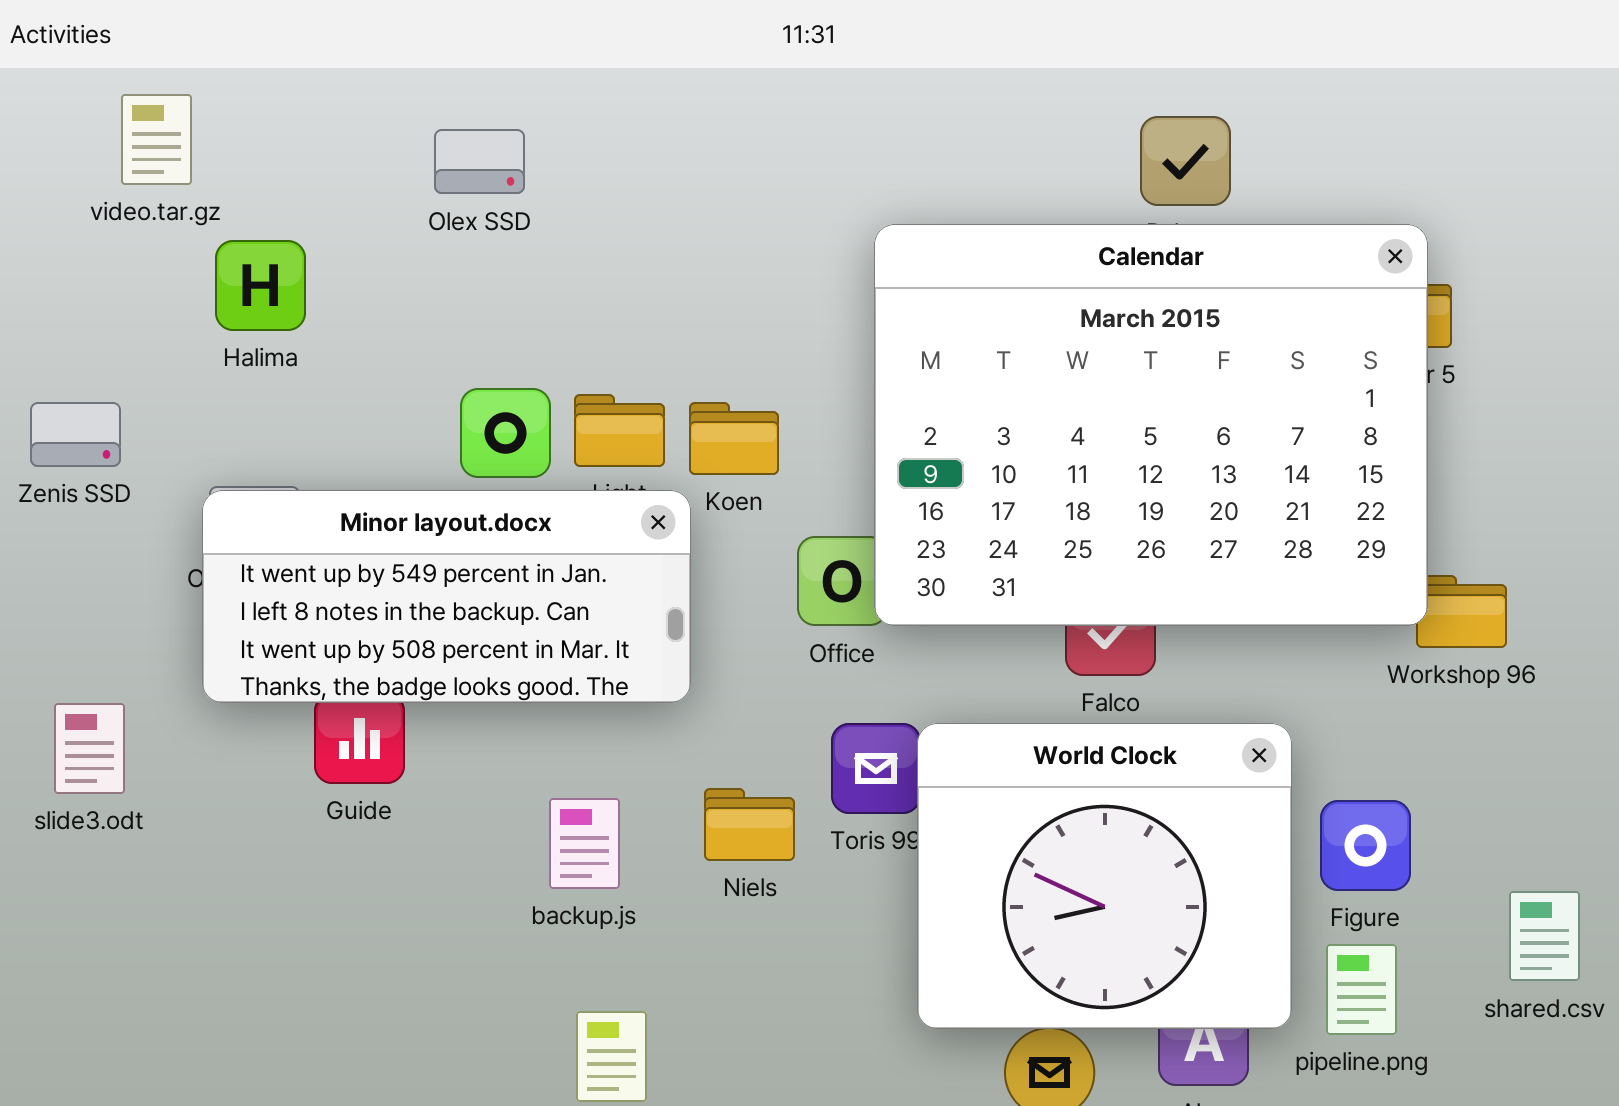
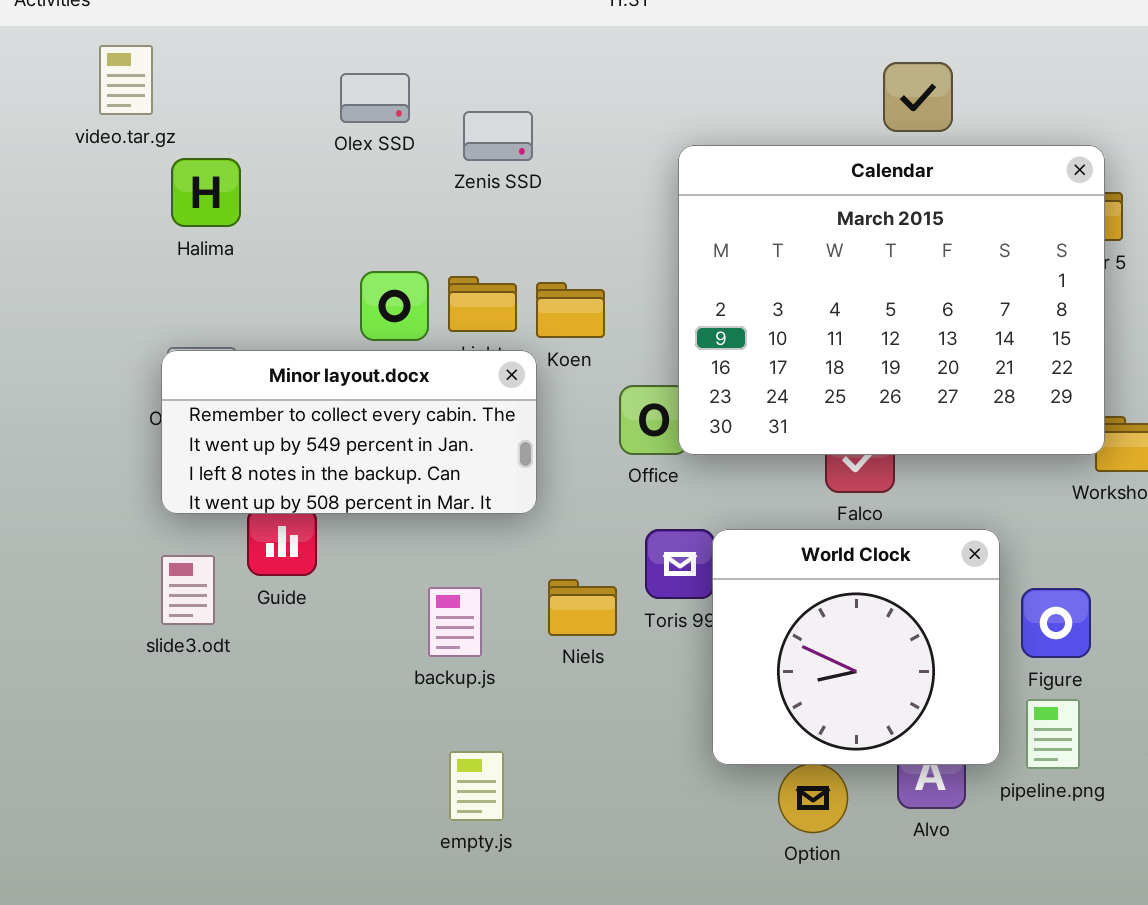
Zenis SSD: [30,402,121,467] -> [463,111,533,161], moved
Minor layout.docx: [202,490,691,703] -> [161,350,537,514], scrolled up 1 row
slide3.odt: [54,703,125,794] -> [161,555,215,625], moved

